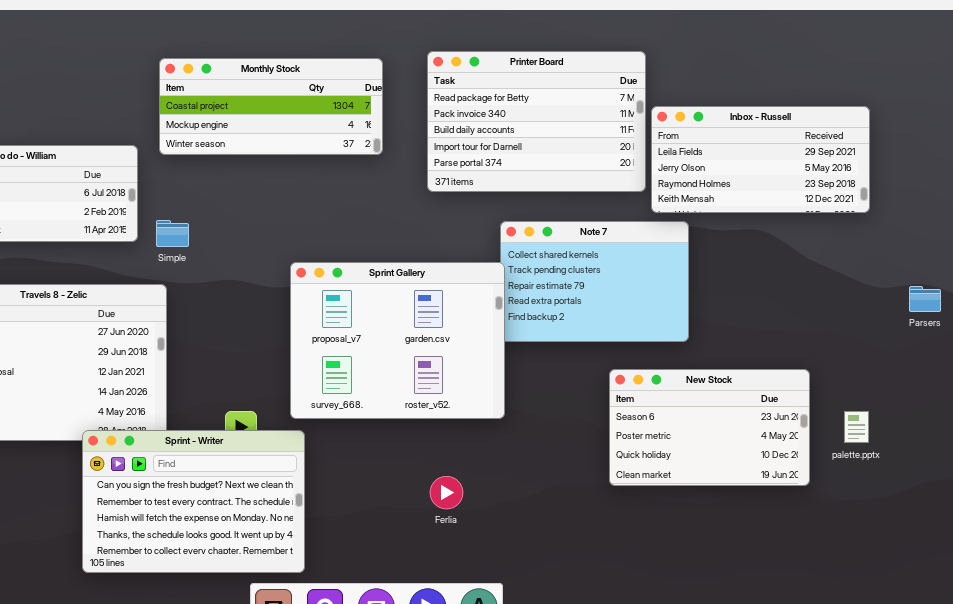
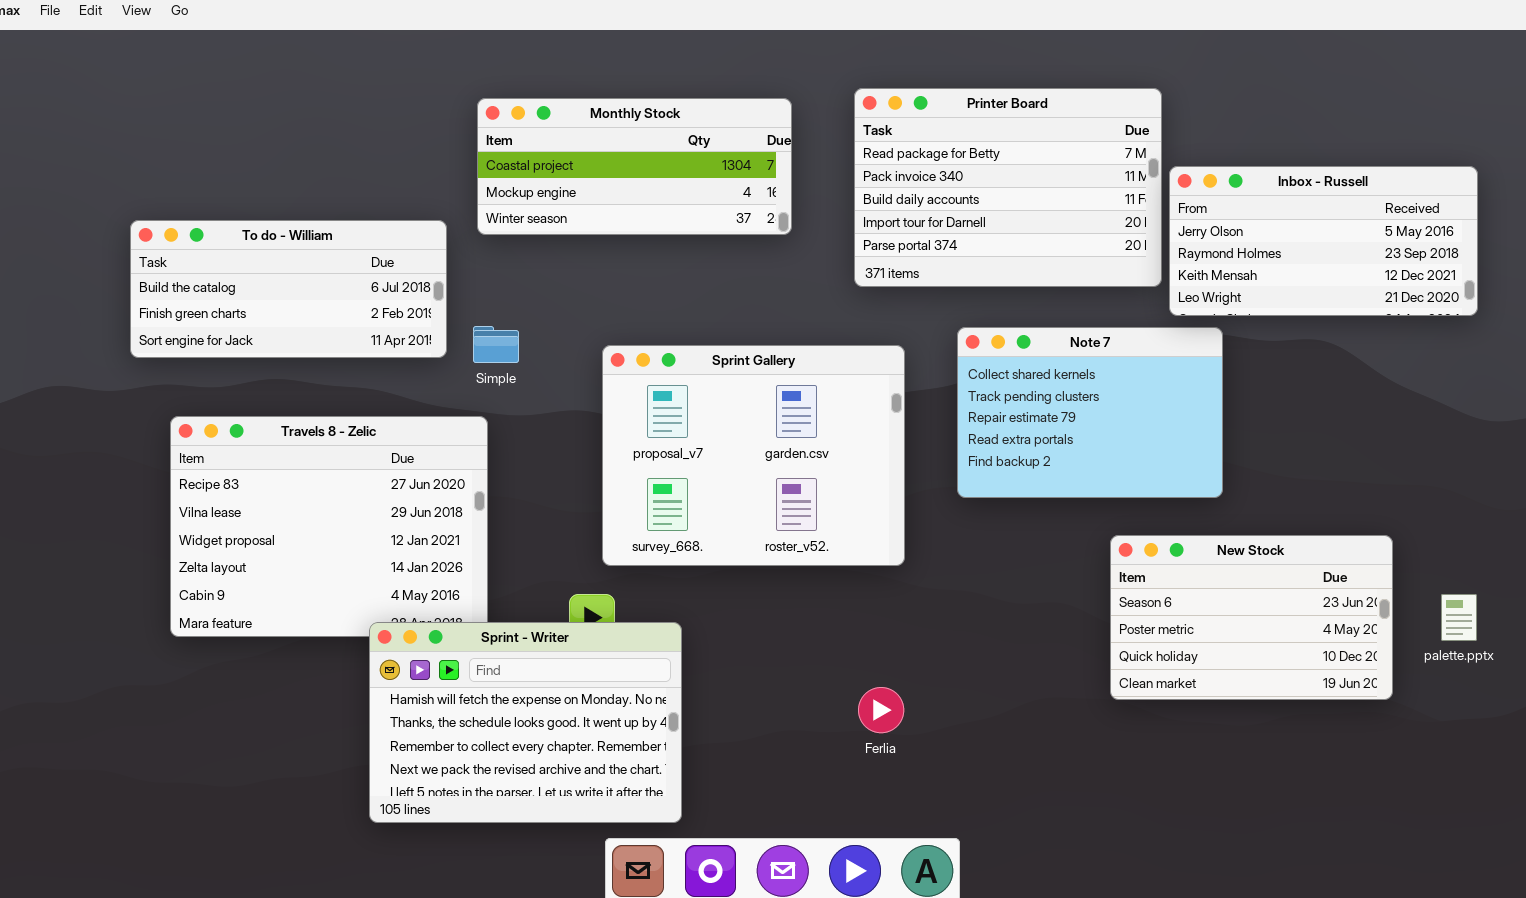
Inbox - Russell: [651,106,870,213] -> [1169,166,1478,316], scrolled down 1 row
Sprint Gallery: [290,262,505,419] -> [602,345,905,566], moved
Sprint - Writer: [82,430,305,573] -> [369,622,682,823], scrolled down 2 rows

